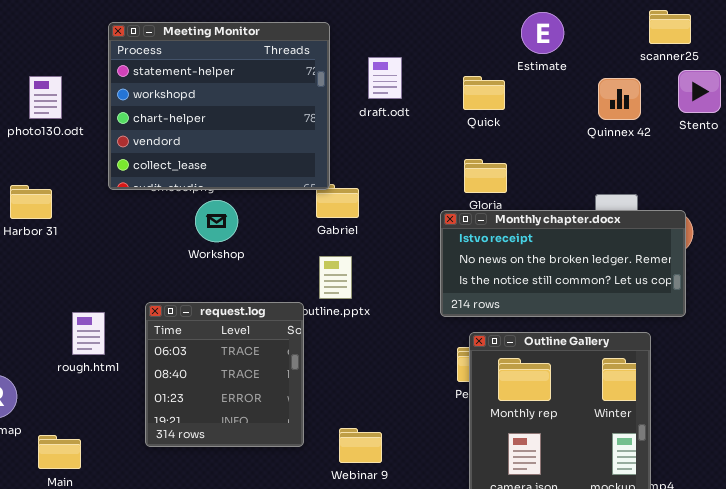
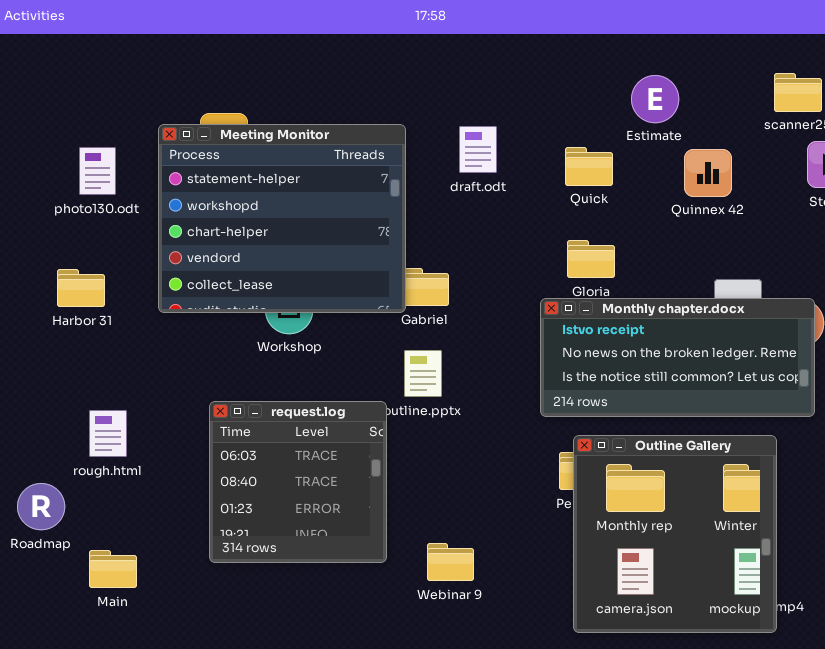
Meeting Monitor: [108,22,330,190] -> [158,124,406,313], moved
Quinnex 42: [598,78,641,120] -> [684,149,732,197], moved
rough.html: [72,312,105,355] -> [89,410,127,457], moved

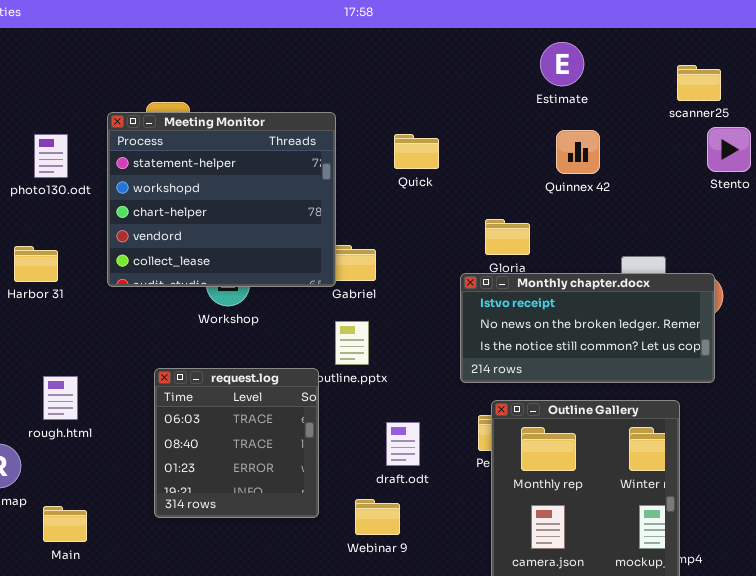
Estimate: [631,75,679,123] -> [540,42,584,86], moved
draft.odt: [459,126,497,173] -> [386,422,420,466], moved
Quick: [565,147,613,186] -> [394,134,439,169], moved
Quinnex 42: [684,149,732,197] -> [556,130,600,174], moved

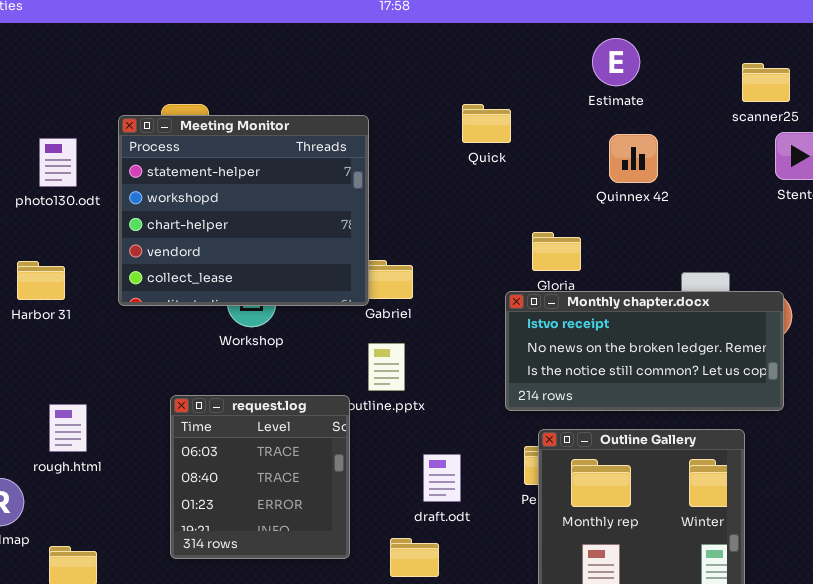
Quick: [394,134,439,169] -> [462,104,511,143], moved

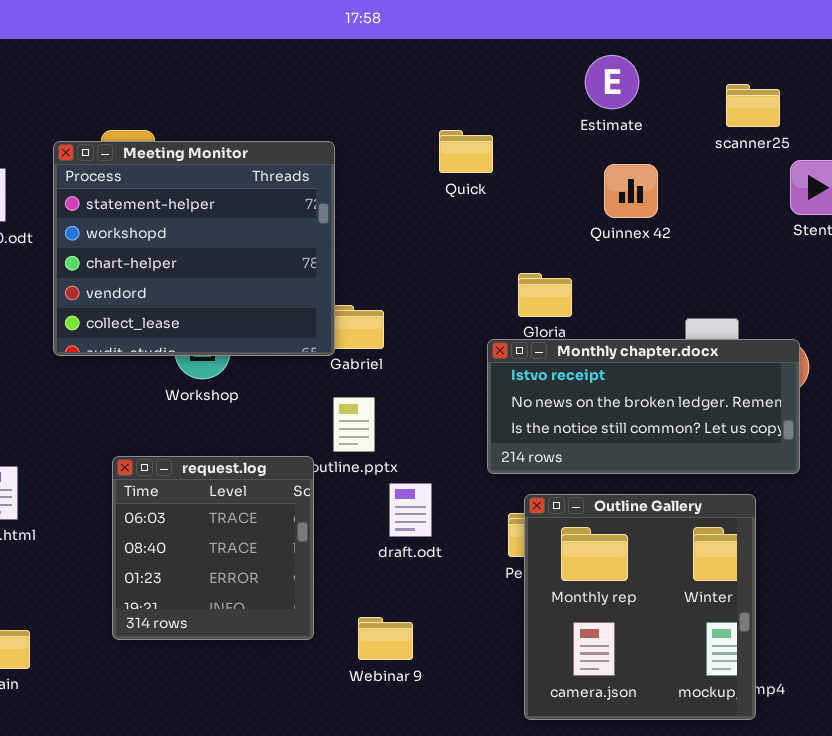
scanner25: [742,63,790,102] -> [726,84,780,127], moved
draft.odt: [423,454,461,502] -> [389,483,432,537], moved

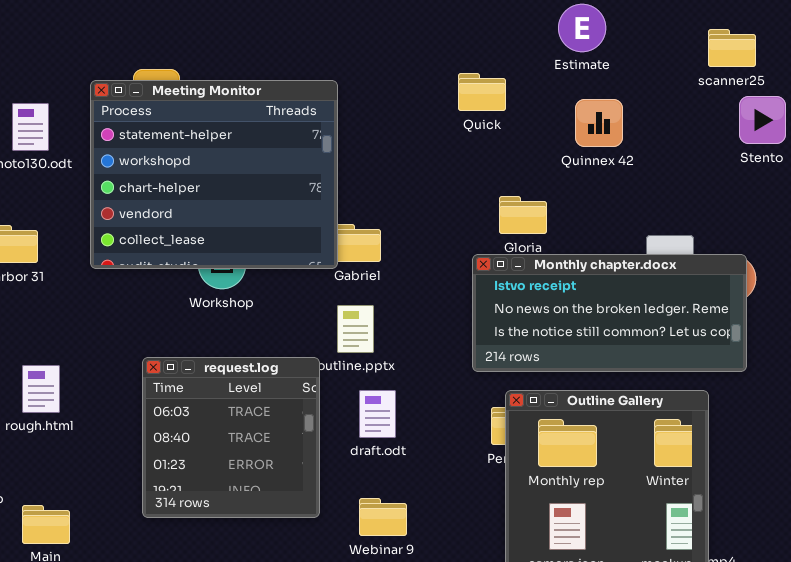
scanner25: [726,84,780,127] -> [708,29,756,67], moved
Quick: [439,130,493,173] -> [458,73,506,111], moved
draft.odt: [389,483,432,537] -> [359,390,396,438], moved

